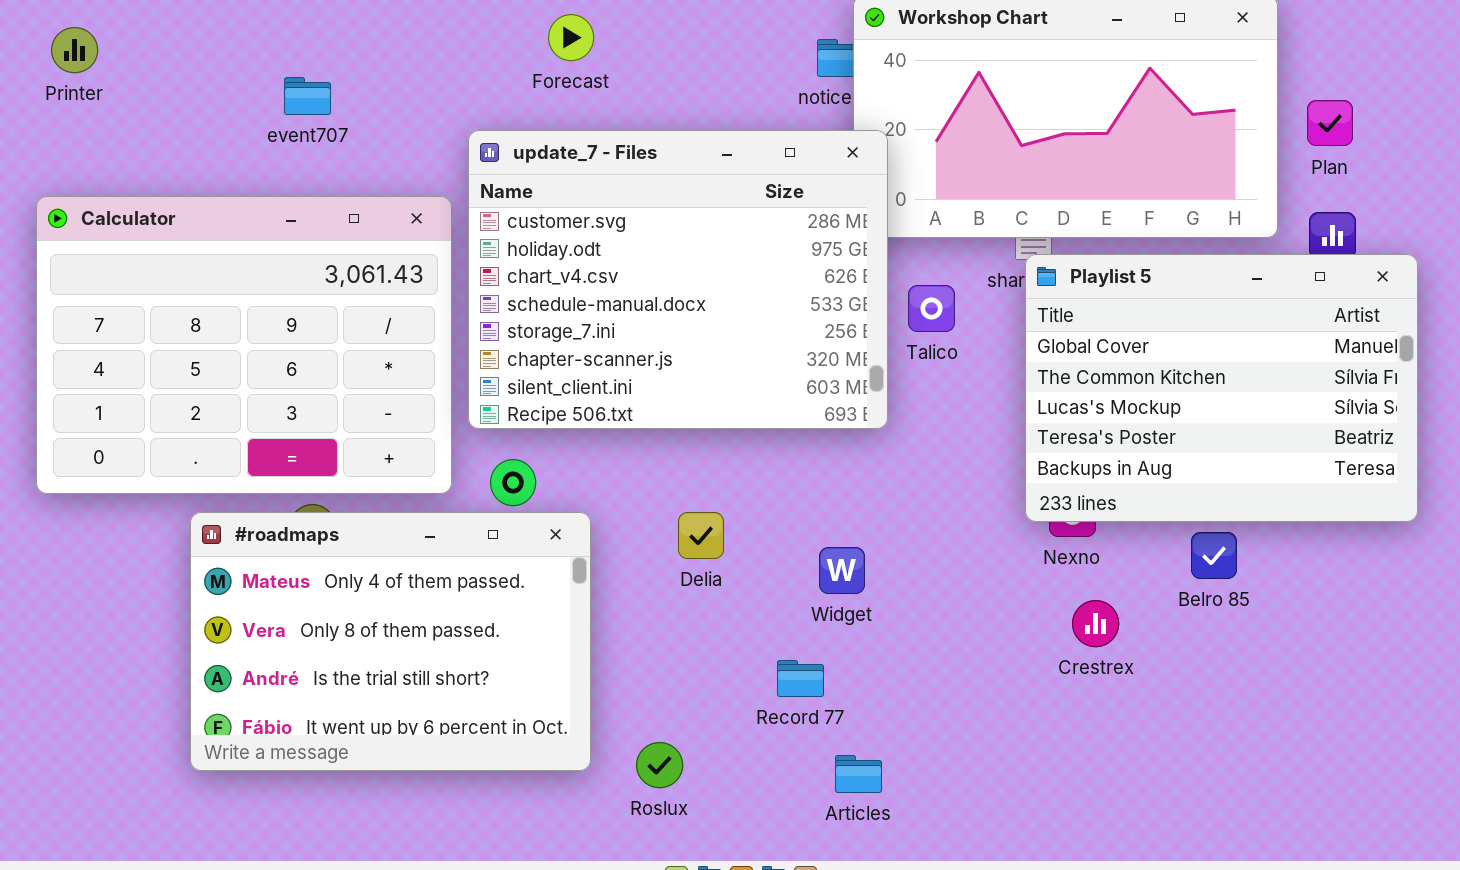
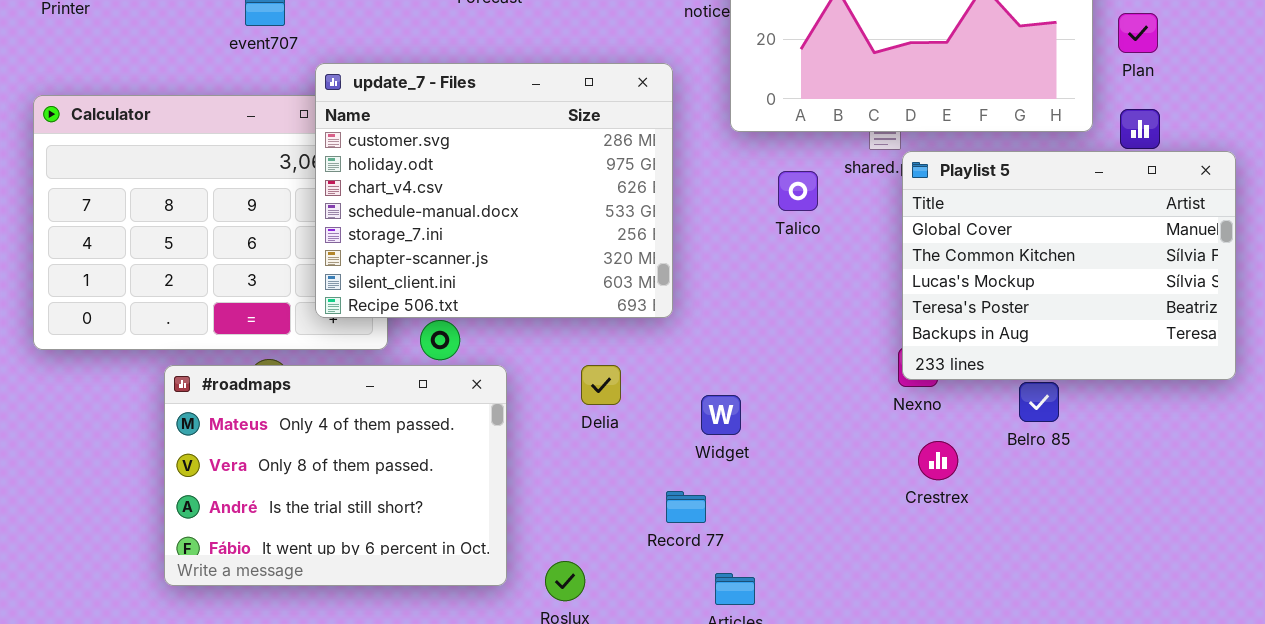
update_7 - Files: [468,130,888,429] -> [315,63,673,318], moved
Playlist 5: [1025,254,1418,522] -> [902,151,1236,380], moved

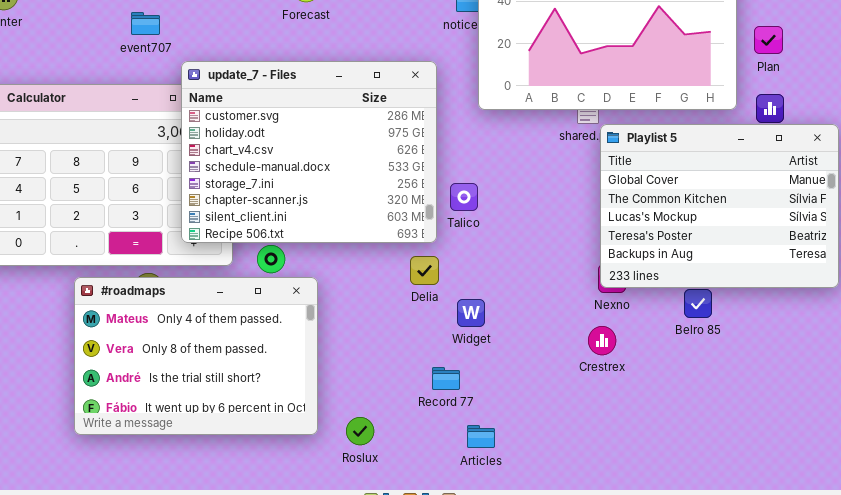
Talico: [778,171,818,211] -> [450,183,478,211], moved
Delia: [581,365,621,405] -> [410,256,439,285], moved
Crestrex: [918,441,958,480] -> [588,326,616,355], moved

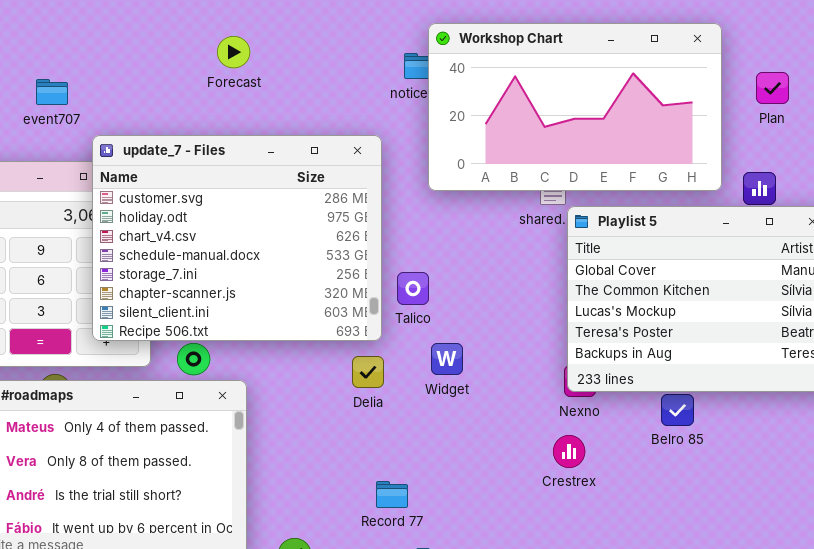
Plan: [754,26,783,54] -> [756,72,789,104], moved
Widget: [457,299,485,327] -> [431,343,463,375], moved

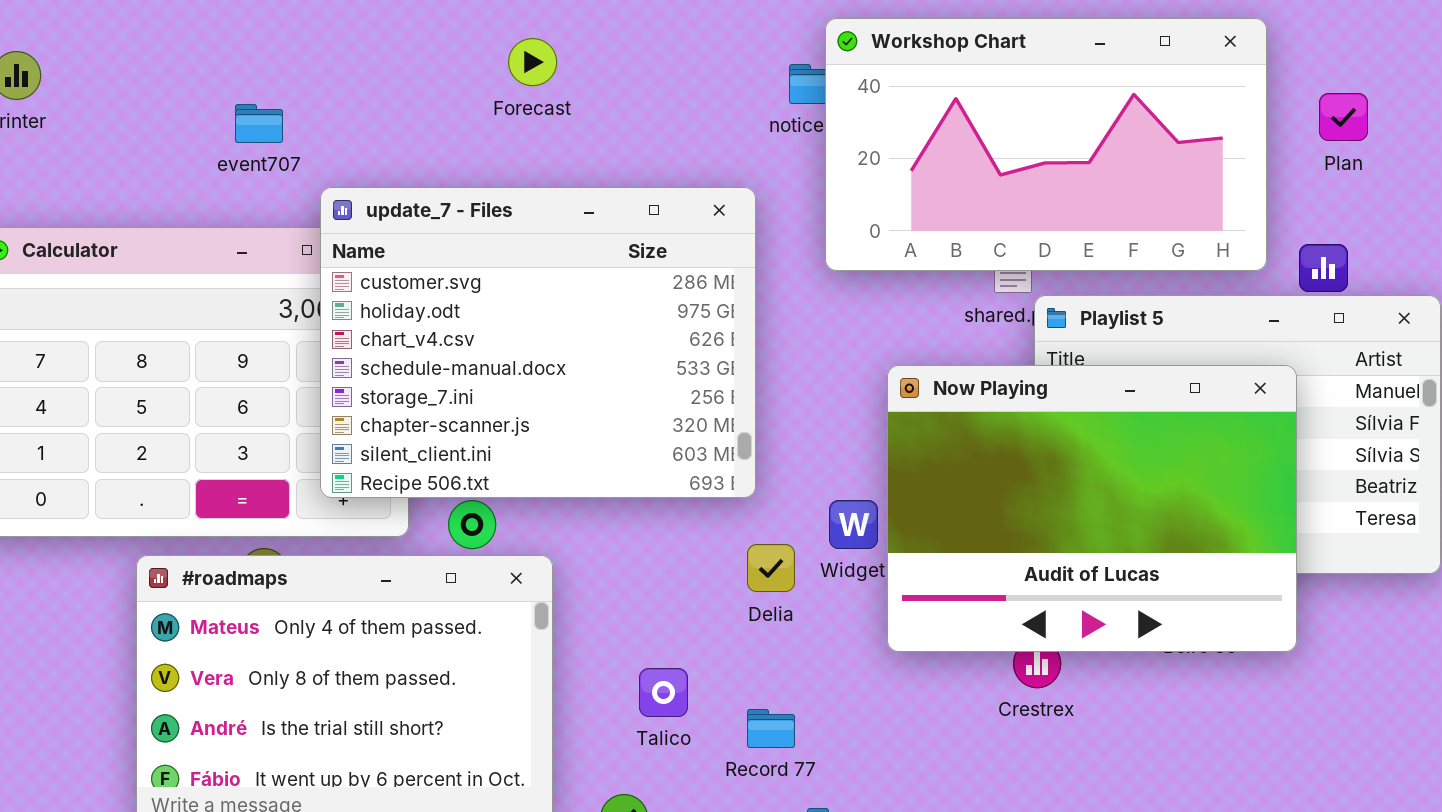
Now Playing: none -> [887,365,1297,652], opened
Talico: [397,272,429,305] -> [639,668,688,717], moved
Delia: [352,356,384,388] -> [747,544,795,592], moved

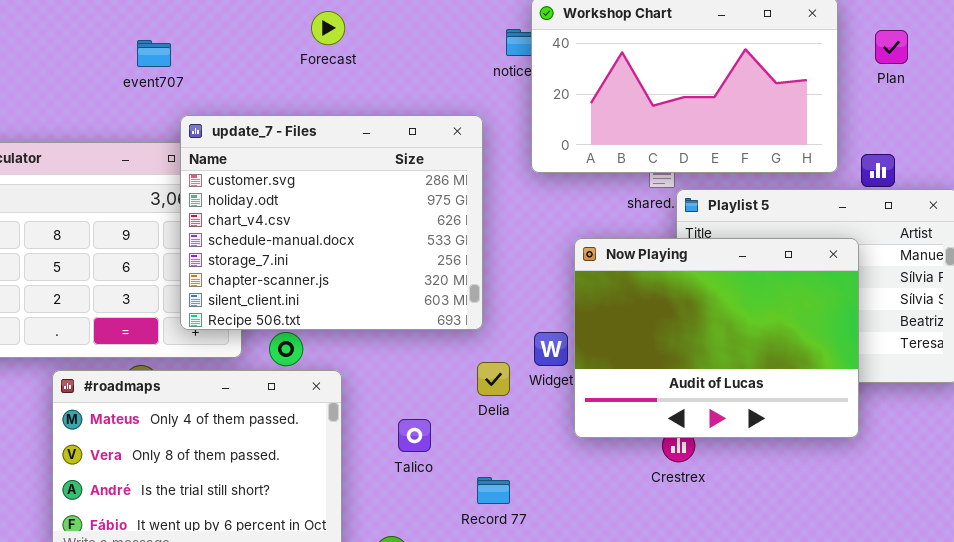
Plan: [1319,93,1368,141] -> [875,30,908,64], moved
event707: [235,104,283,143] -> [137,40,171,67], moved
Talico: [639,668,688,717] -> [398,419,431,452], moved

